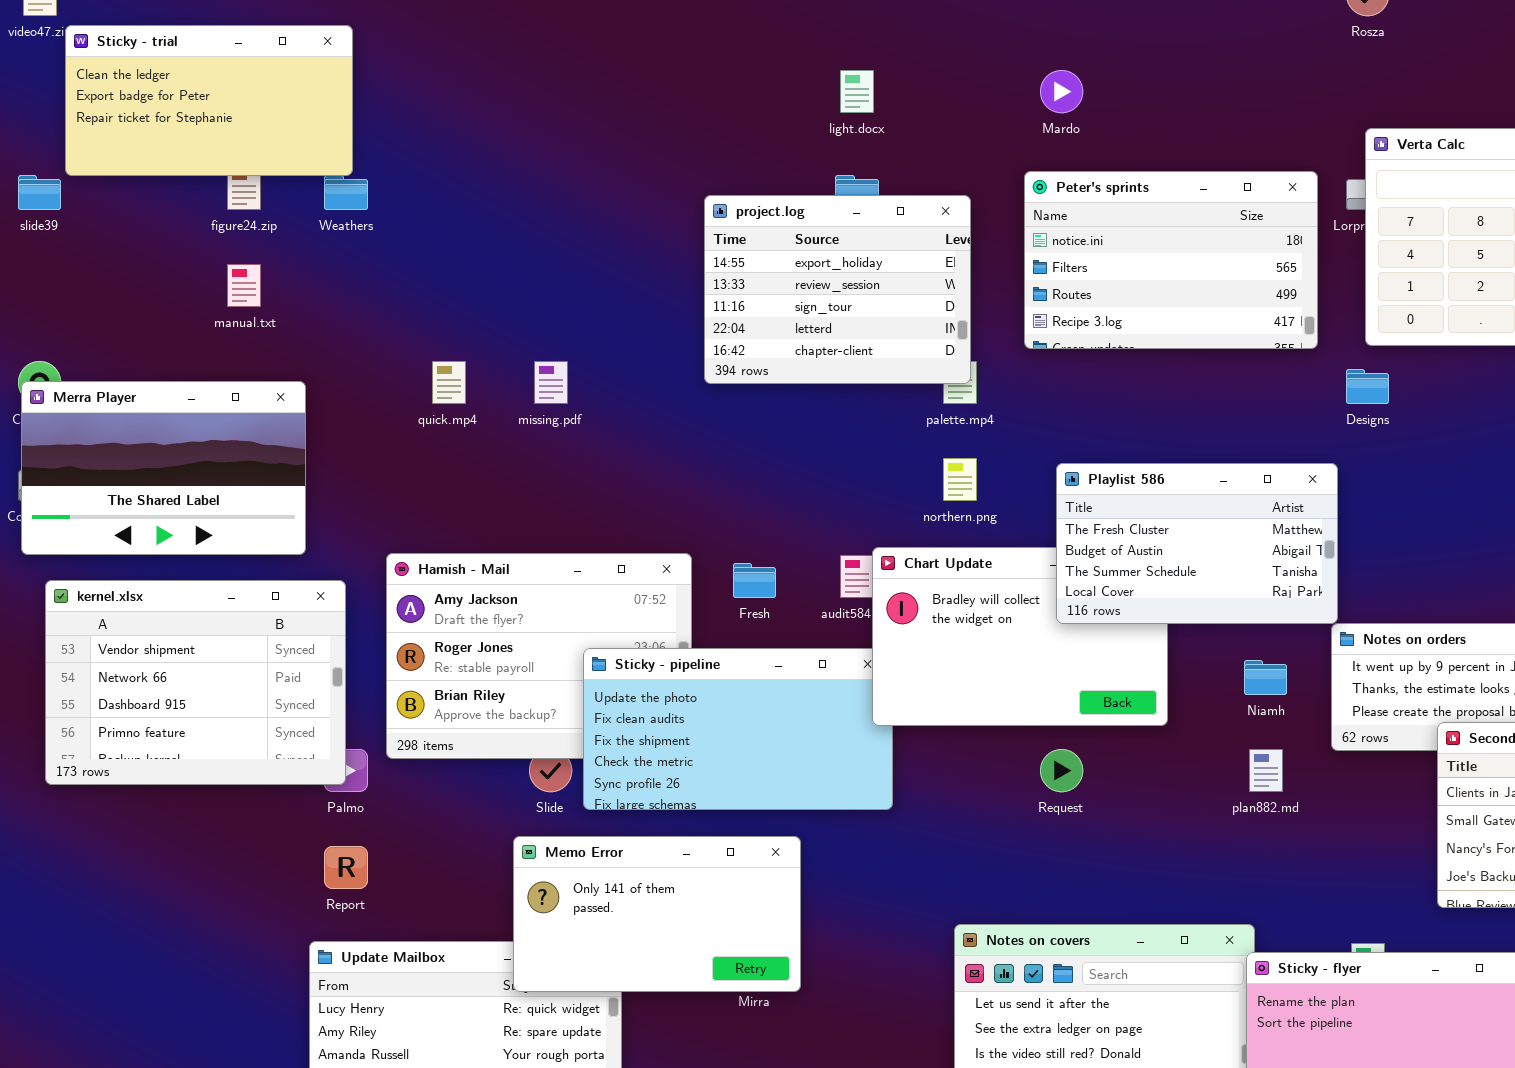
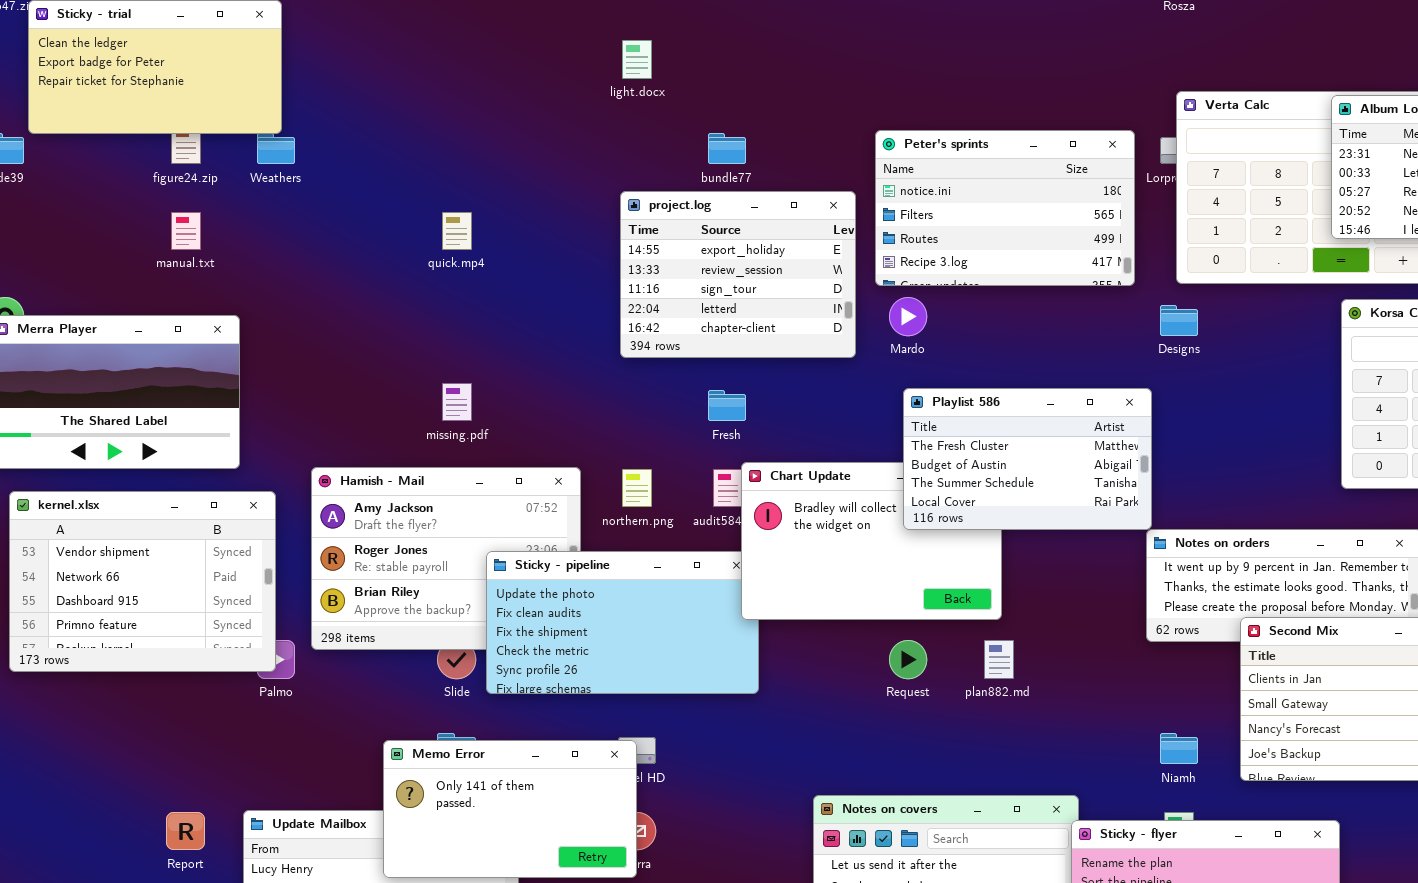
light.docx: [840,70,874,113] -> [622,40,652,79], moved
Mardo: [1040,70,1083,113] -> [889,297,927,336], moved
project.log: [704,195,971,384] -> [620,191,856,358], moved
quick.mp4: [432,361,466,404] -> [442,212,472,250], moved
missing.pdf: [534,361,568,404] -> [442,383,472,421], moved
northern.png: [943,458,977,501] -> [622,469,652,507], moved
Fresh: [733,563,776,598] -> [708,390,746,421], moved
Niamh: [1244,660,1287,695] -> [1160,733,1198,764], moved
plan882.md: [1249,749,1283,792] -> [984,640,1014,679], moved
Memo Error: [513,836,801,992] -> [383,740,637,878], moved
Report: [324,846,368,889] -> [166,812,205,850], moved

